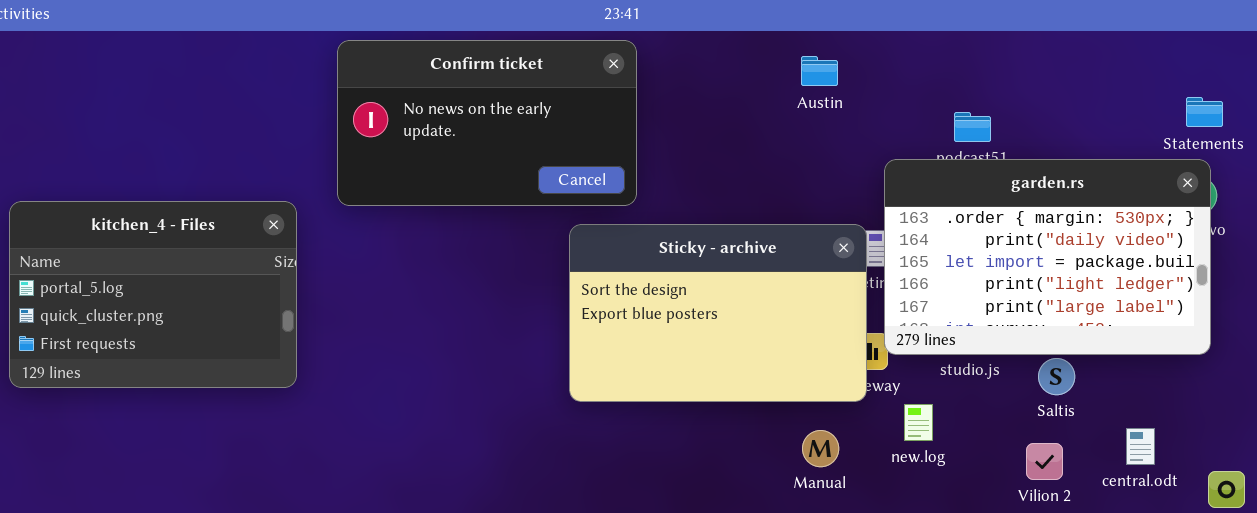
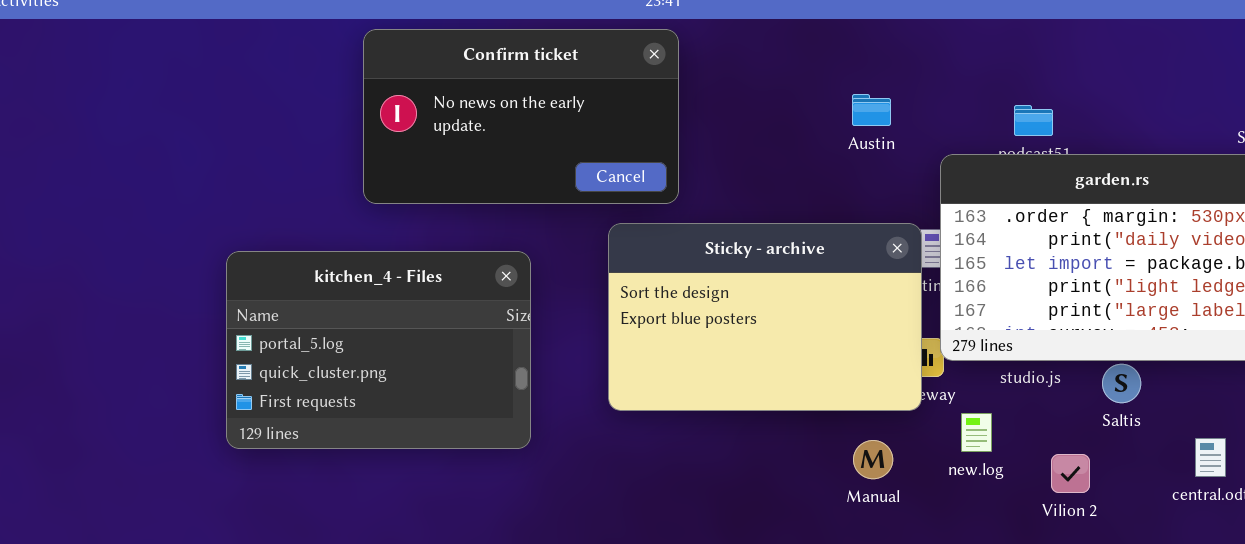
Austin: [801,56,838,86] -> [852,94,891,126], moved
kitchen_4 - Files: [9,201,297,388] -> [226,251,531,449], moved
Vilion 2: [1026,443,1063,480] -> [1051,454,1090,493], moved

